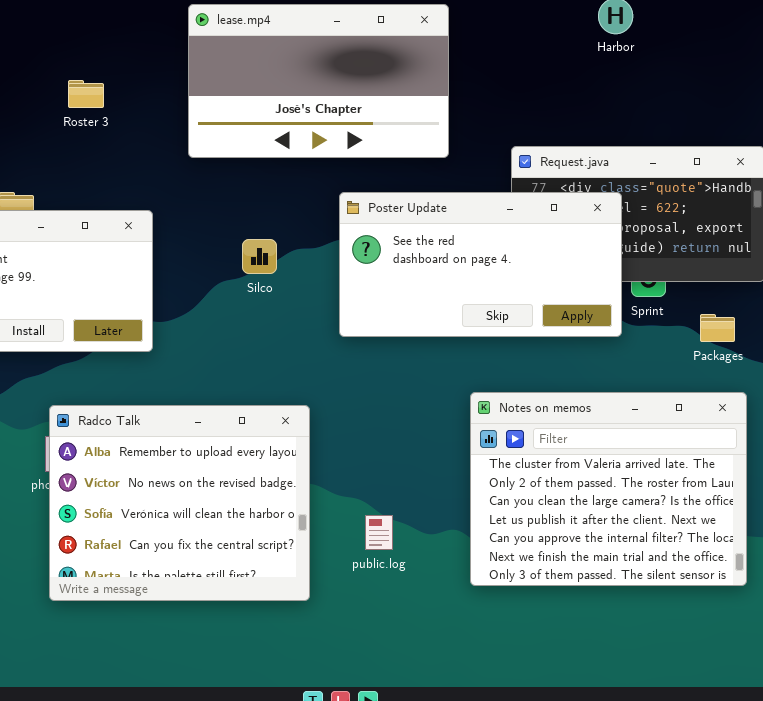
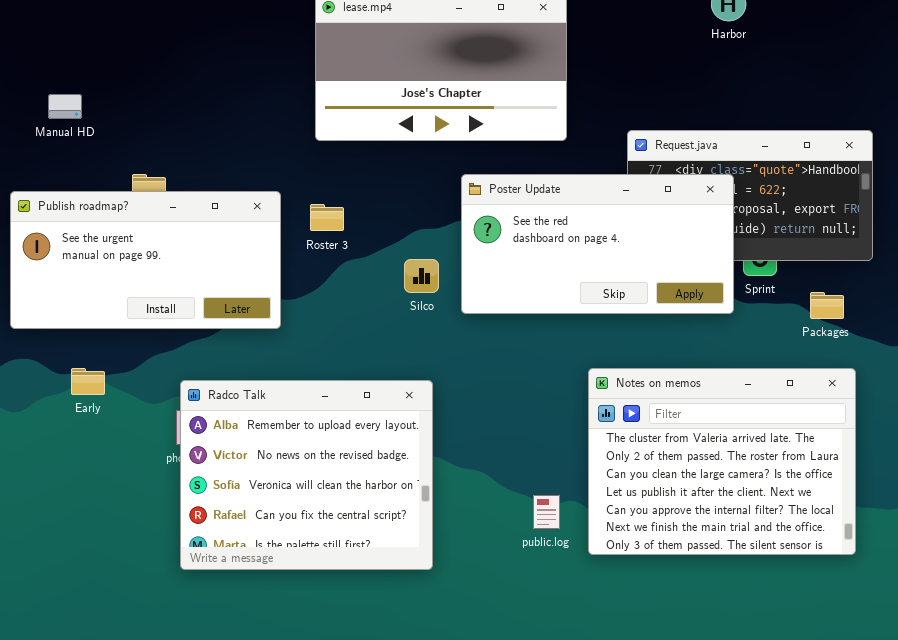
Roster 3: [68,80,104,108] -> [310,204,344,231], moved
Silco: [242,239,277,274] -> [404,259,439,293], moved
public.log: [365,515,393,550] -> [533,495,560,529], moved

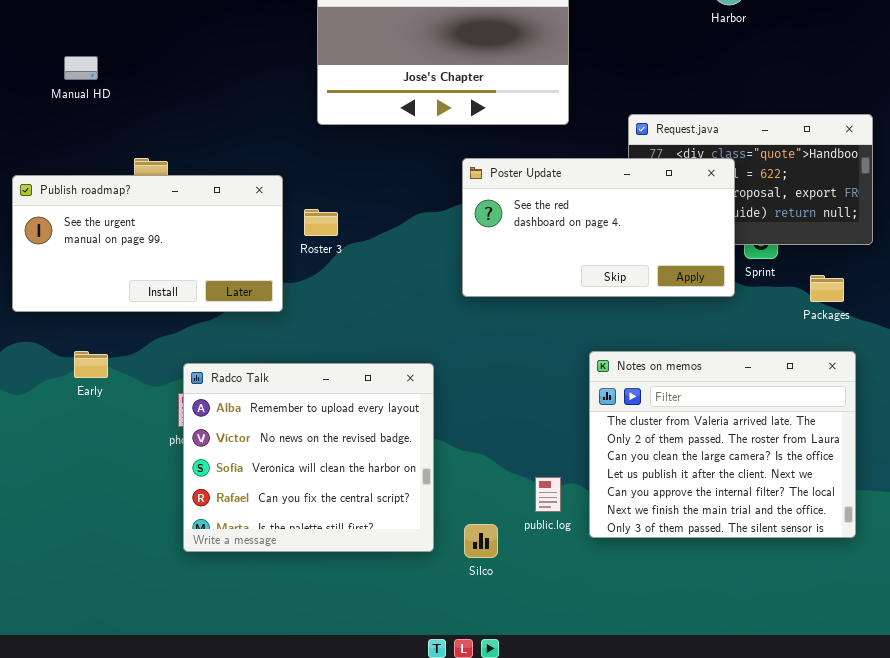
Manual HD: [48,94,82,119] -> [64,56,98,80], moved
Roster 3: [310,204,344,231] -> [304,209,338,236], moved
Silco: [404,259,439,293] -> [464,524,498,558], moved

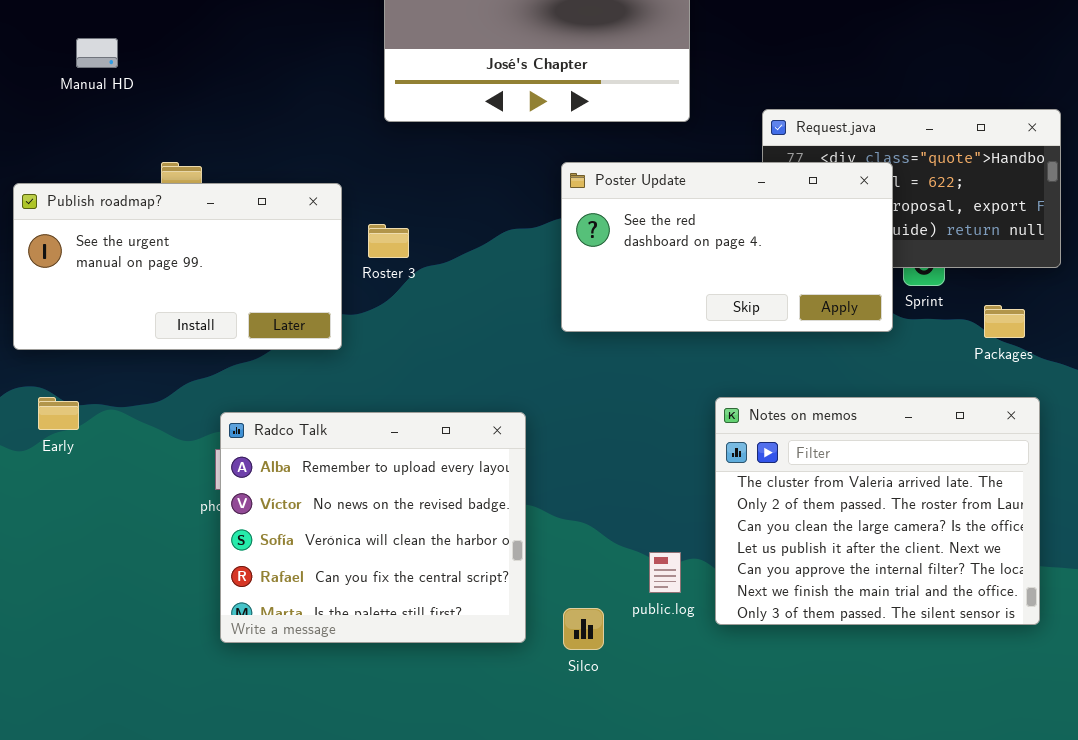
Early: [74,351,108,378] -> [38,397,79,430], moved

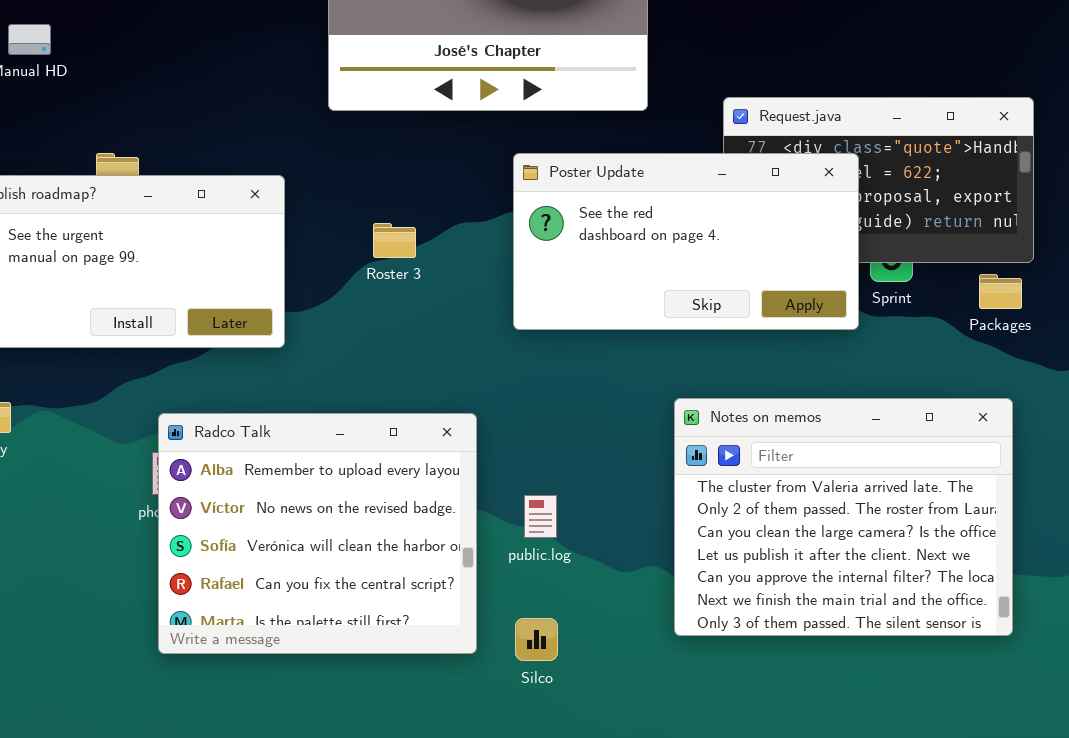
Roster 3: [368,224,409,258] -> [373,223,416,258], moved
Packages: [984,305,1025,338] -> [979,274,1022,309], moved
public.log: [649,552,681,593] -> [524,495,557,538], moved

